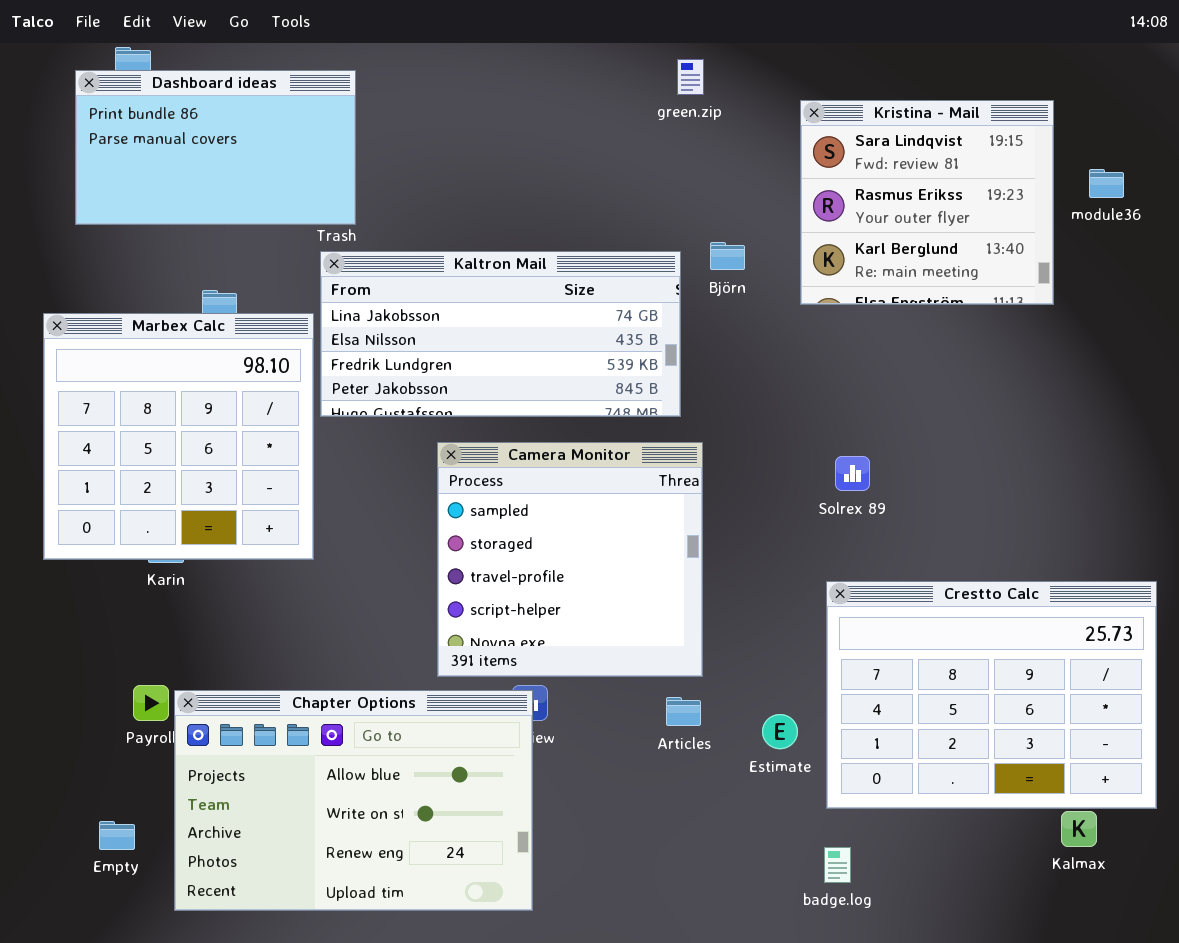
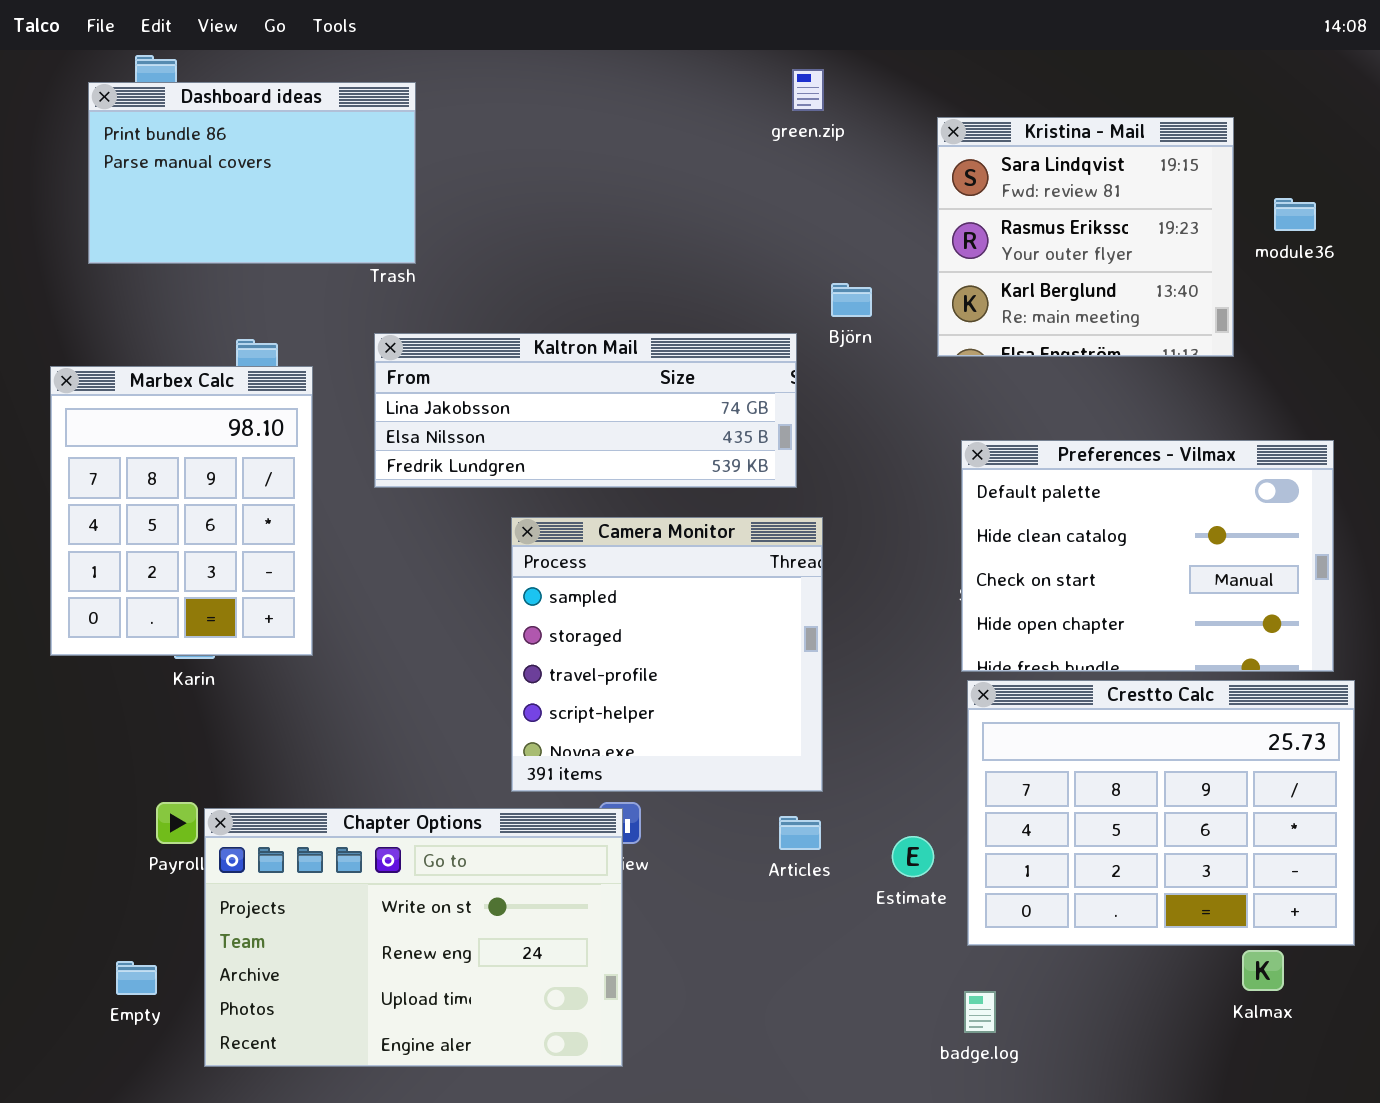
Kaltron Mail: [320,251,681,417] -> [374,333,797,488], resized
Marbex Calc: [43,313,314,560] -> [50,366,313,656], resized
Preferences - Vilmax: none -> [961,440,1334,672], opened
Chapter Options: [174,690,533,911] -> [204,808,623,1067], scrolled down 1 row

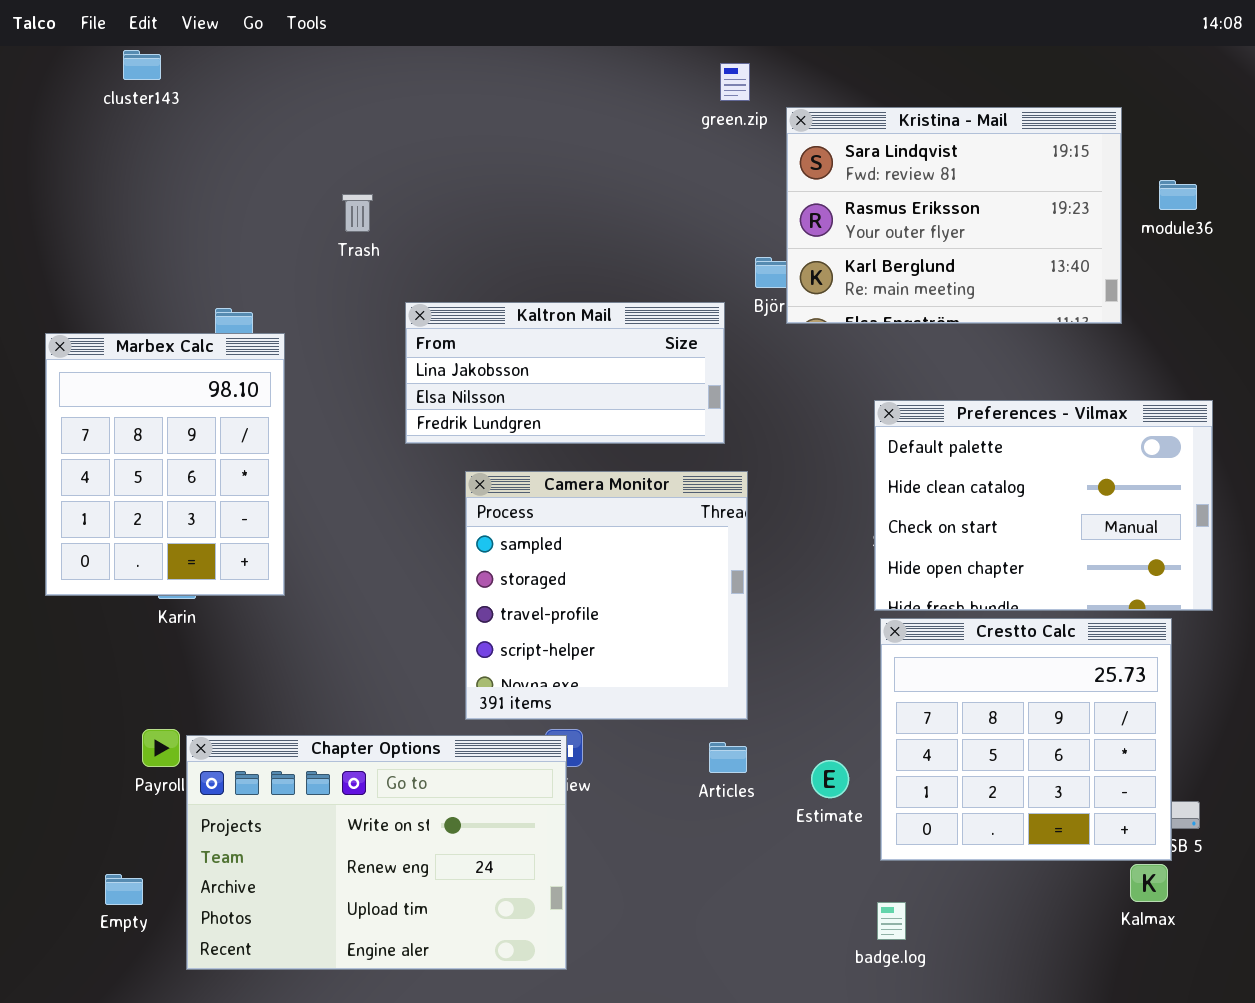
Dashboard ideas: [88,82,416,264] -> none, closed
Kristina - Mail: [937,117,1234,357] -> [786,107,1122,324], resized
Kaltron Mail: [374,333,797,488] -> [405,302,725,444], resized
Crestto Calc: [967,680,1355,946] -> [880,618,1172,861], resized

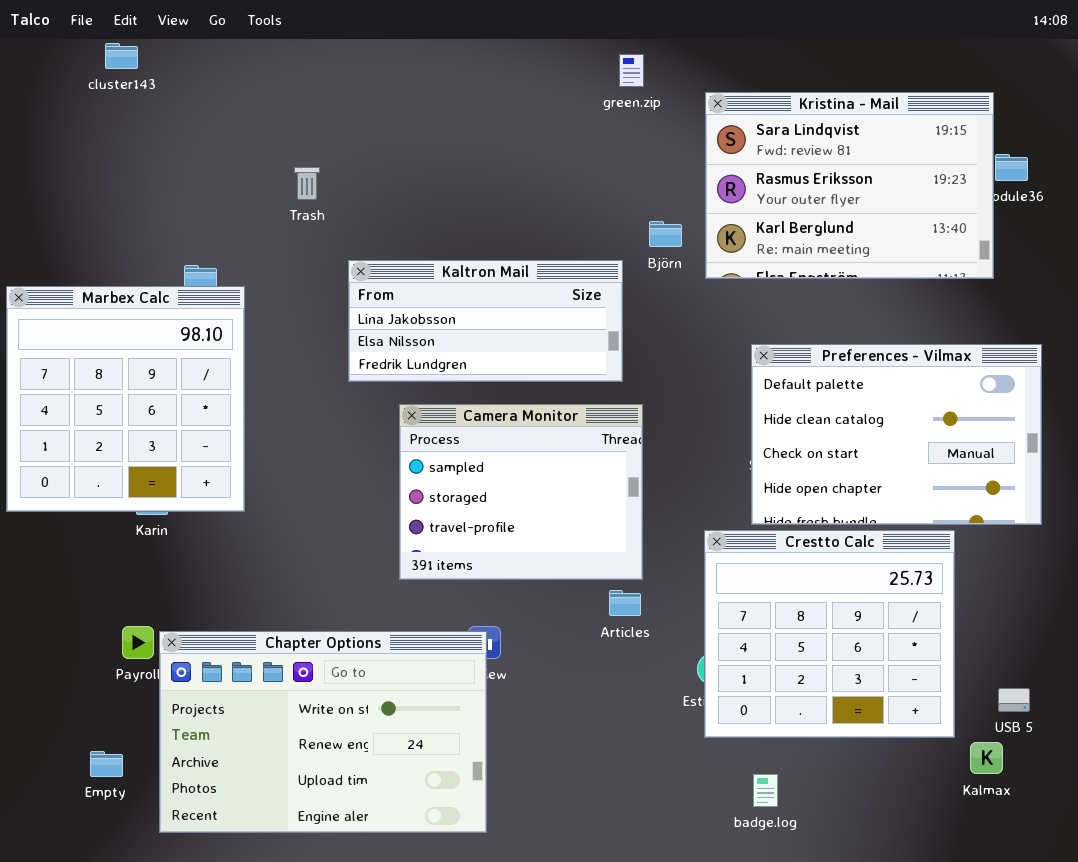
Kristina - Mail: [786,107,1122,324] -> [705,92,994,279], moved
Marbex Calc: [45,333,285,596] -> [6,286,245,512], resized
Camera Monitor: [465,471,748,720] -> [399,404,643,580], resized
Crestto Calc: [880,618,1172,861] -> [704,530,955,738], moved
Articles: [709,742,747,773] -> [609,590,641,616], moved

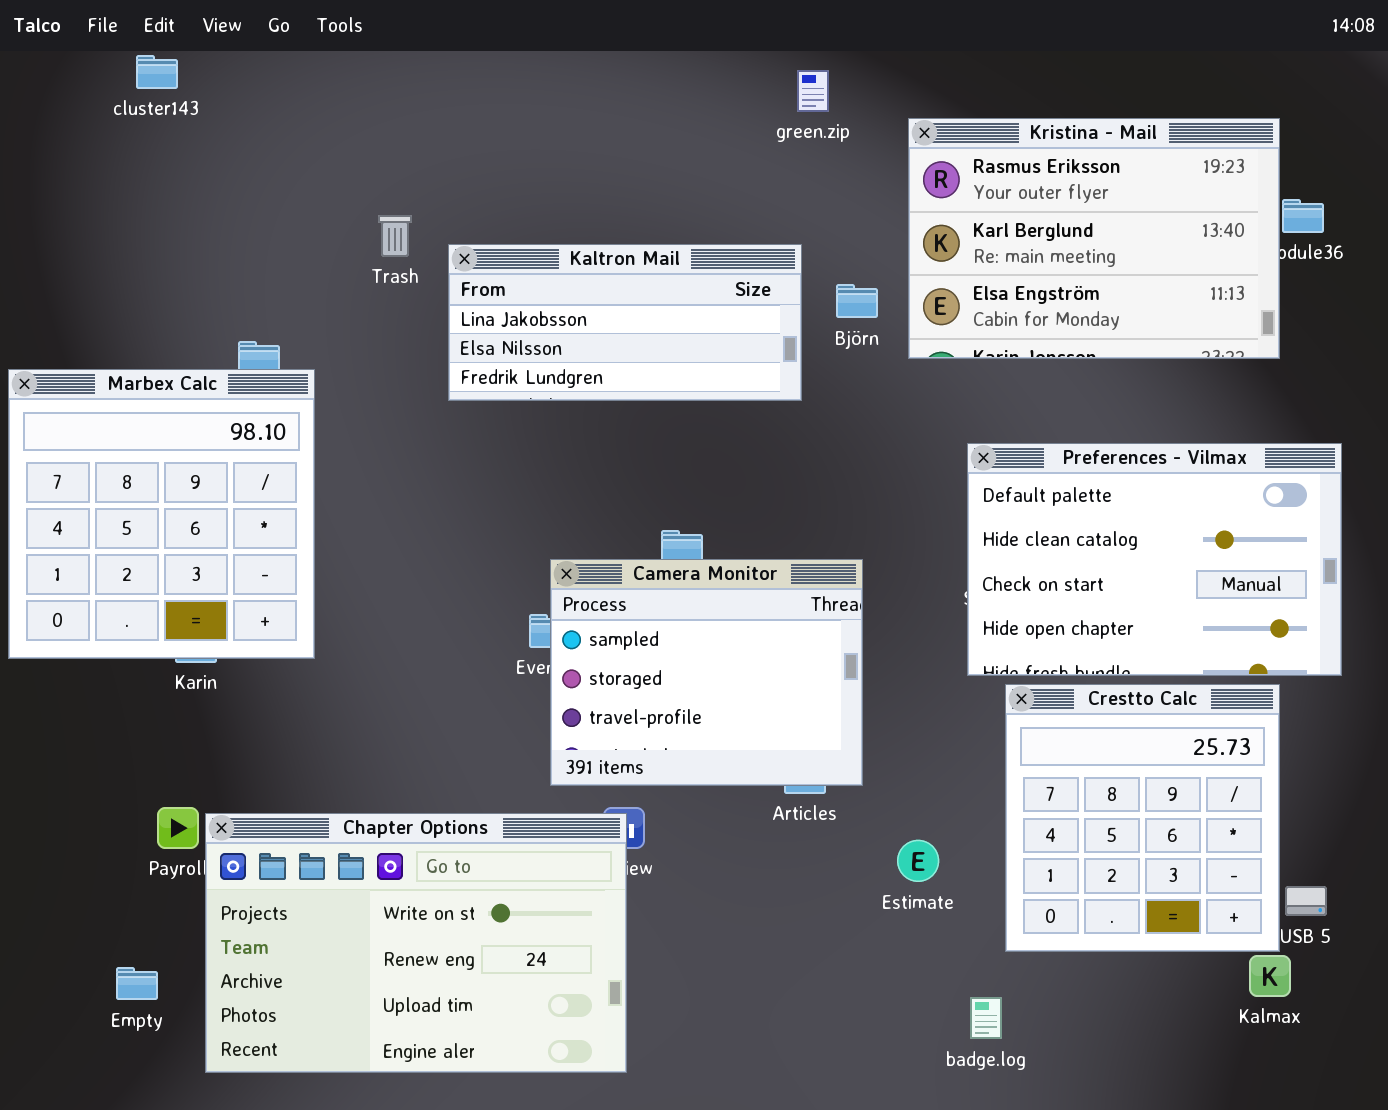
Kristina - Mail: [705,92,994,279] -> [908,118,1280,359], scrolled down 1 row
Kaltron Mail: [348,260,623,382] -> [448,244,802,401], moved
Camera Monitor: [399,404,643,580] -> [550,559,863,786], moved
Crestto Calc: [704,530,955,738] -> [1005,684,1280,952], moved, resized

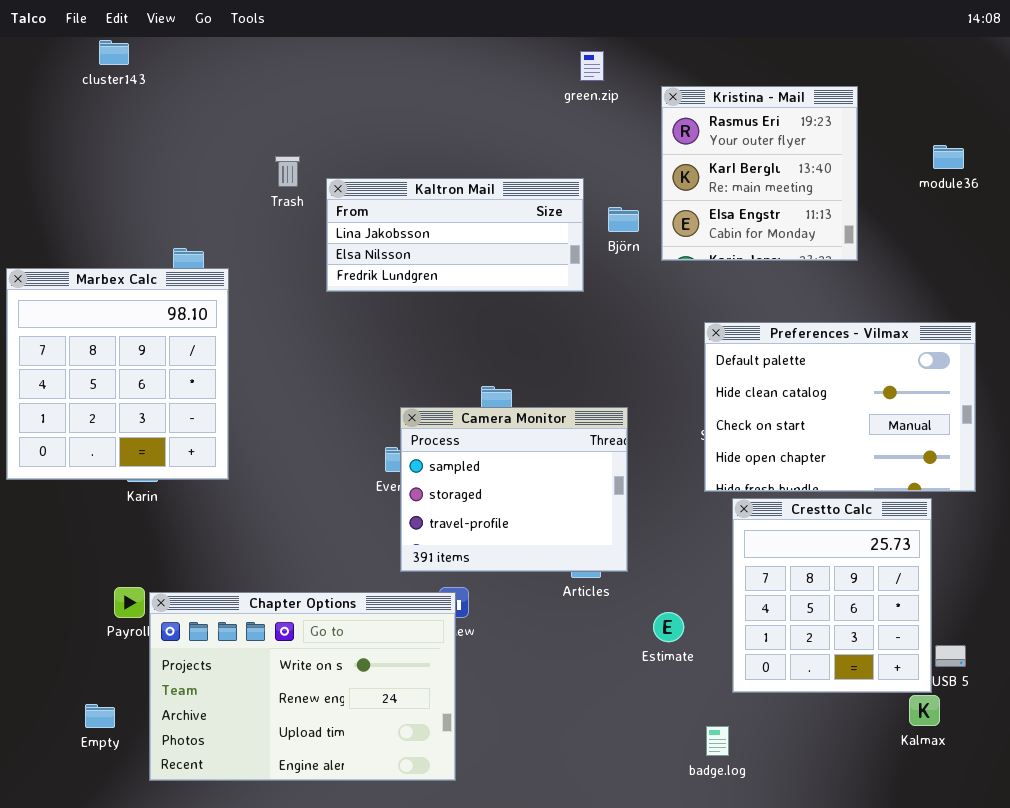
Kristina - Mail: [908,118,1280,359] -> [661,86,858,261], resized

